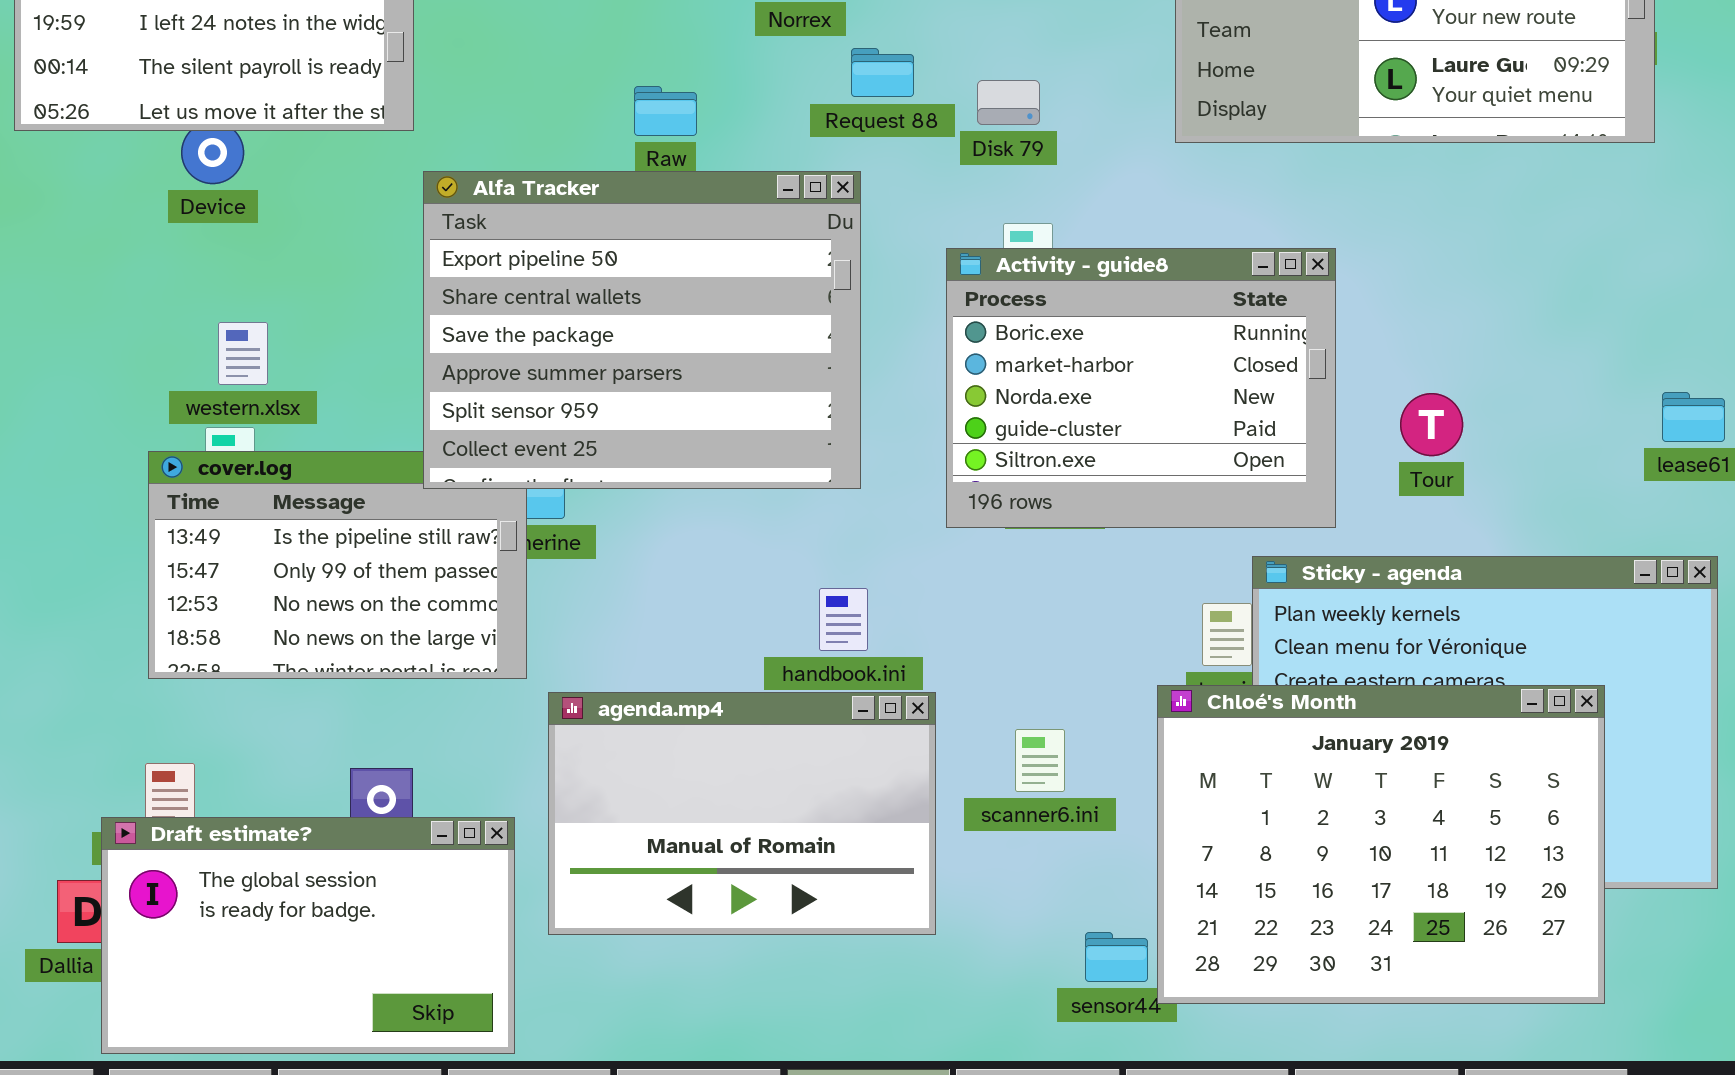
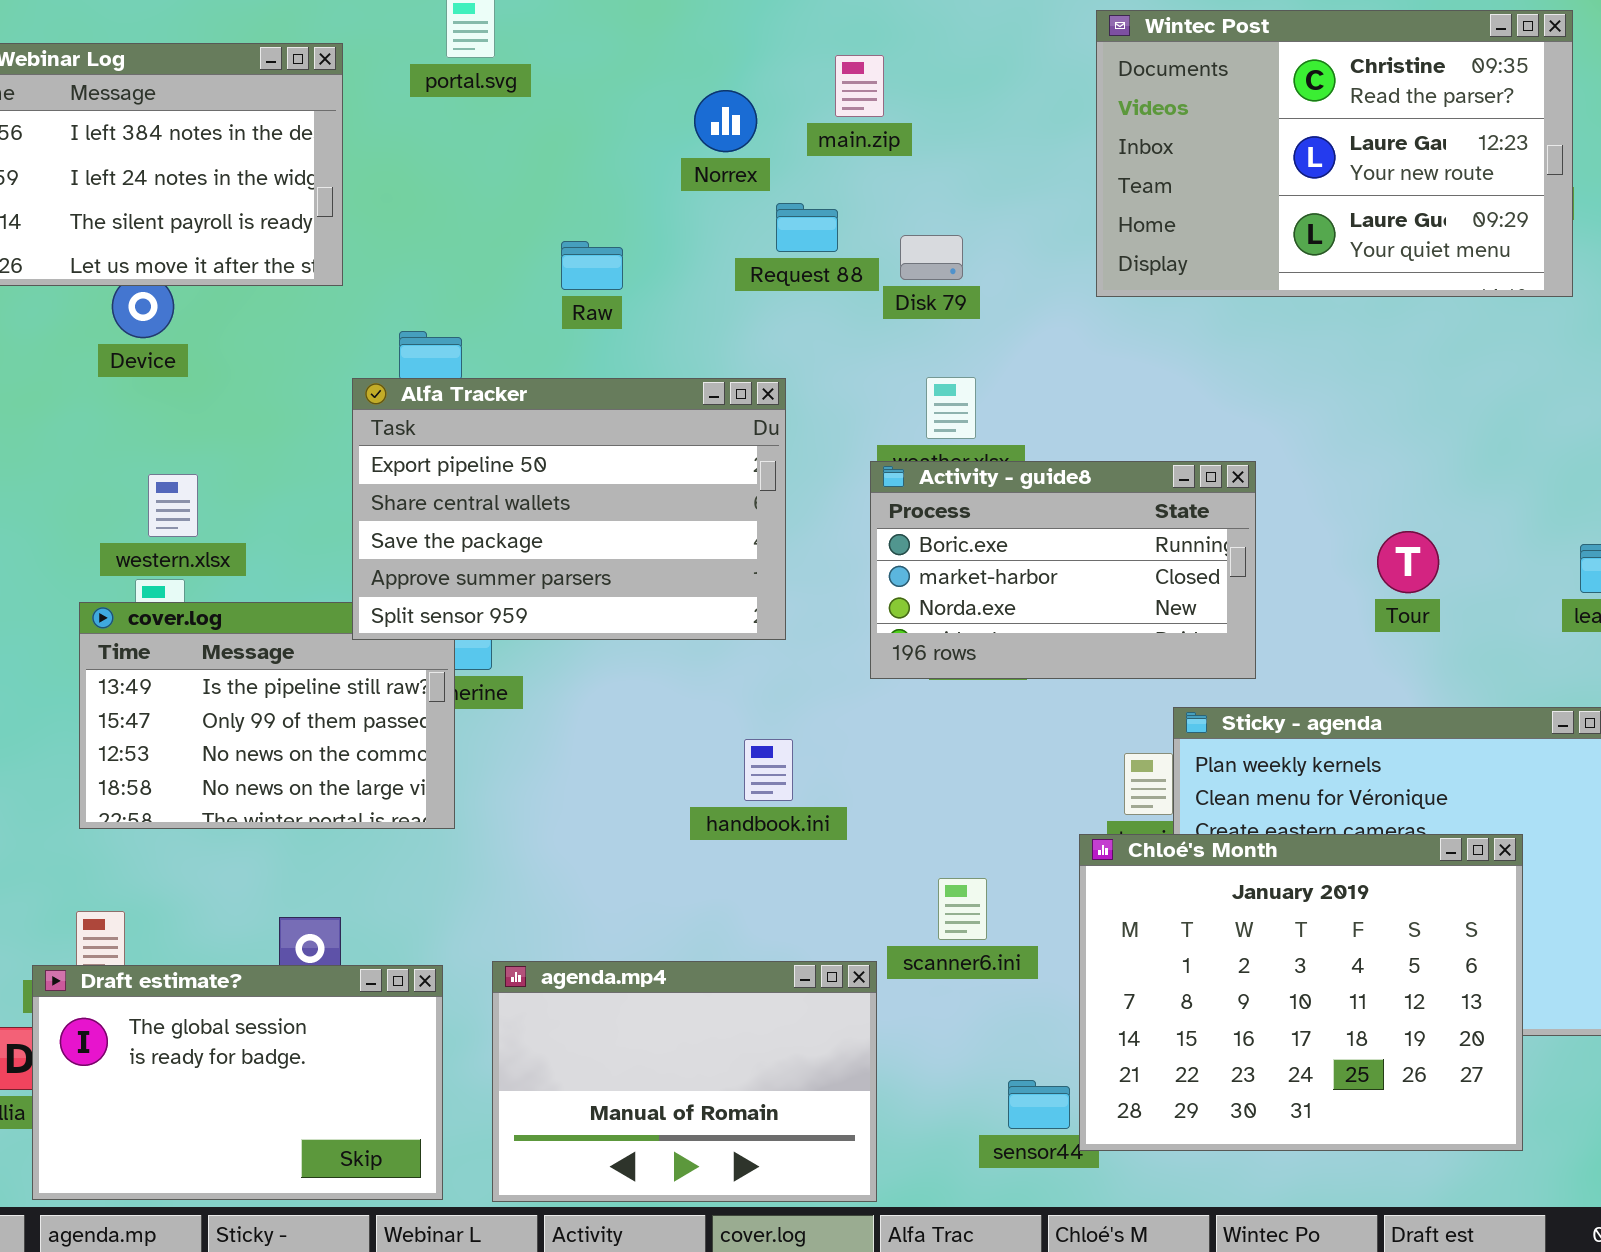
Alfa Tracker: [423,171,861,489] -> [352,378,786,640], resized
Activity - guide8: [946,248,1336,528] -> [870,461,1256,679], resized
Tour: [1400,393,1463,456] -> [1377,531,1439,593], moved
agenda.mp4: [548,692,936,935] -> [492,961,877,1202], moved

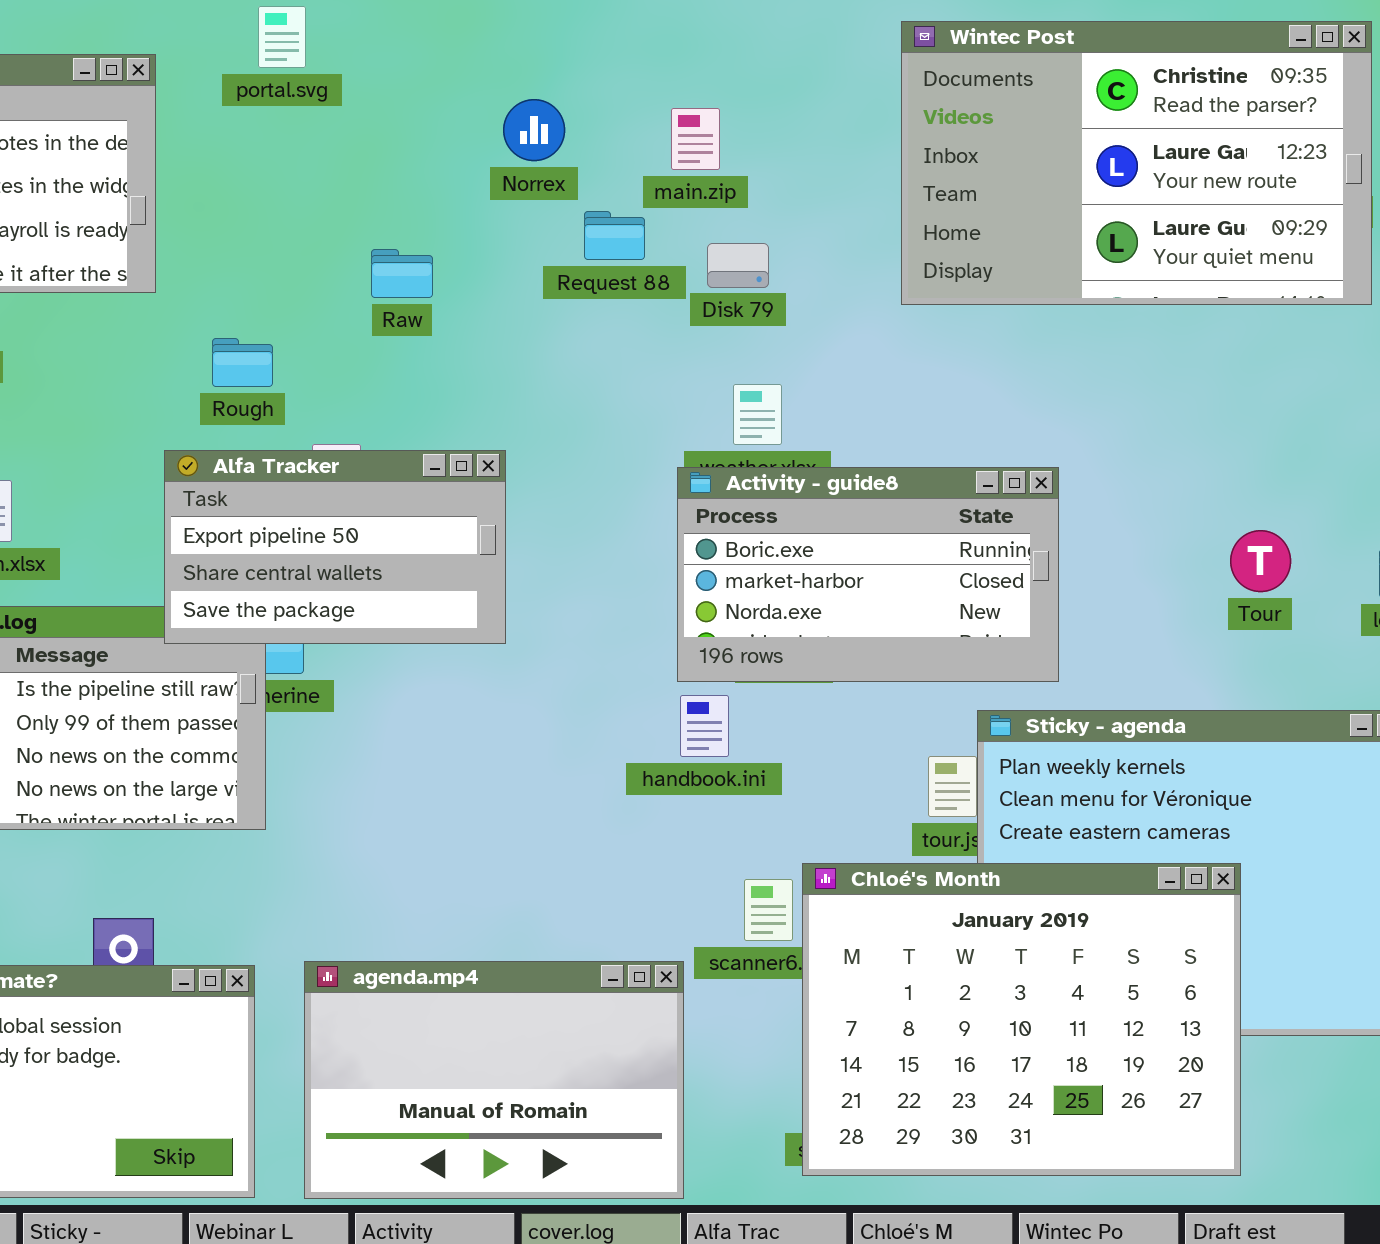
main.zip: [835,55,884,117] -> [671,108,720,170], moved
Alfa Tracker: [352,378,786,640] -> [164,450,506,644], resized
Tour: [1377,531,1439,593] -> [1230,530,1291,592], moved
handbook.ini: [744,739,793,801] -> [680,695,729,757], moved
Chloé's Month: [1079,834,1523,1151] -> [802,863,1241,1176], moved

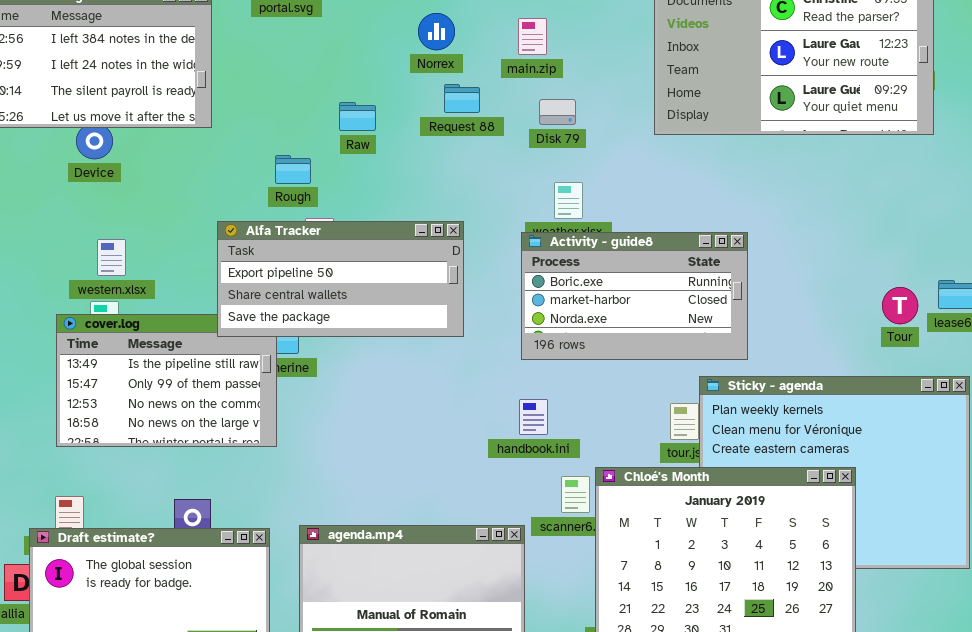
Request 88: [584,211,645,260] -> [444,84,480,113], moved
Rough: [212,338,273,387] -> [275,155,311,184], moved
Alfa Tracker: [164,450,506,644] -> [217,221,464,337], resized
Tour: [1230,530,1291,592] -> [882,287,918,324], moved
handbook.ini: [680,695,729,757] -> [519,399,548,435], moved

